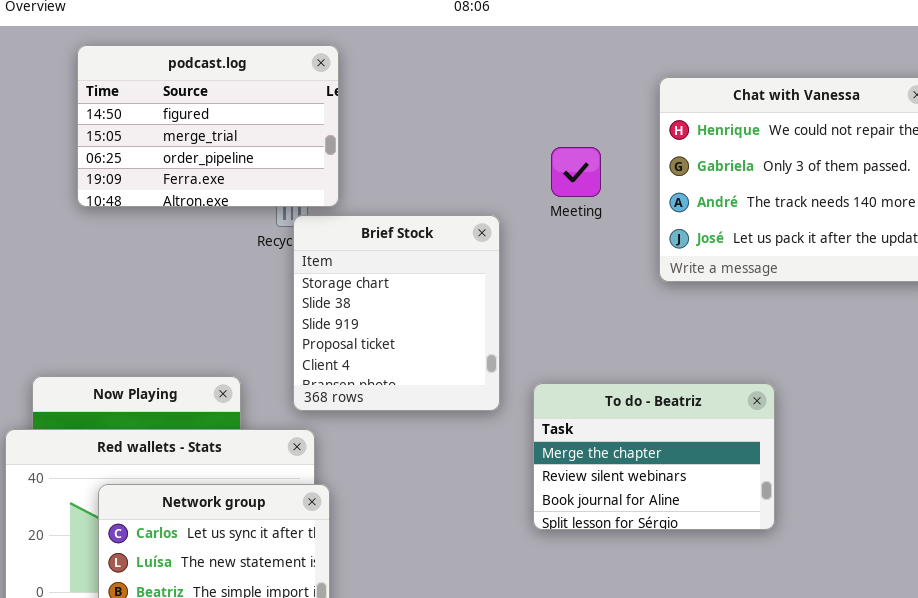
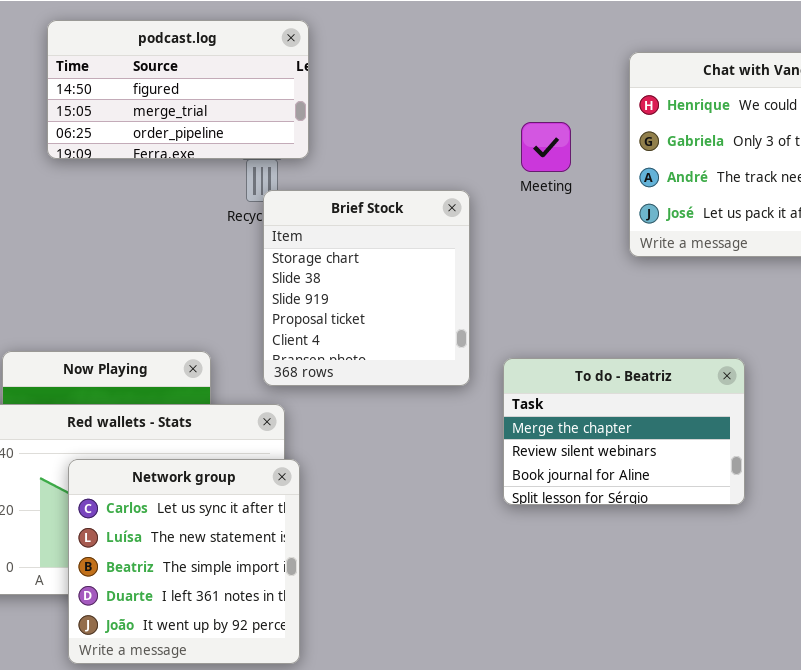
podcast.log: [77,45,339,207] -> [47,20,309,159], resized

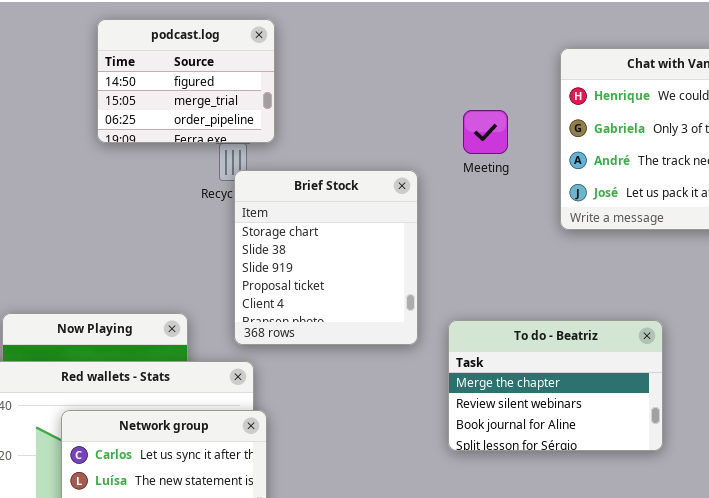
podcast.log: [47,20,309,159] -> [97,19,275,143], resized

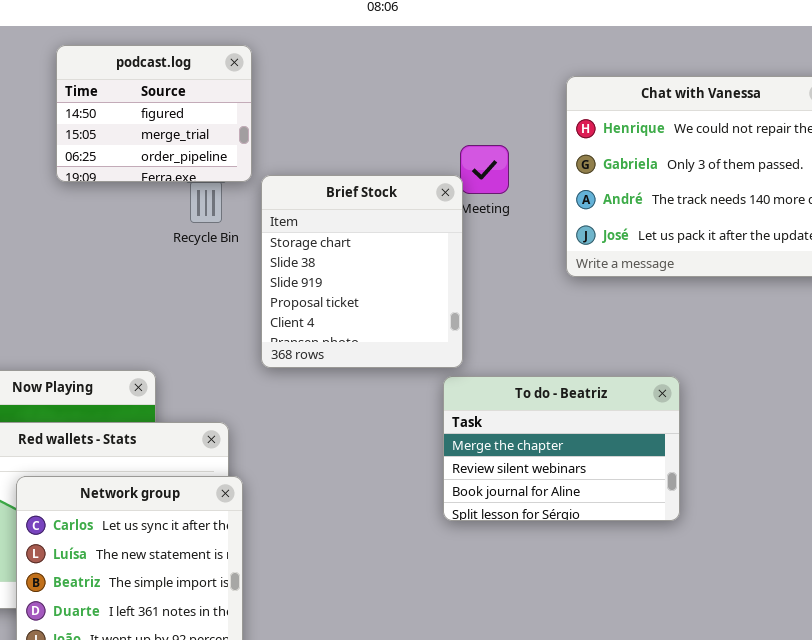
Brief Stock: [234,170,418,345] -> [261,175,463,368], moved

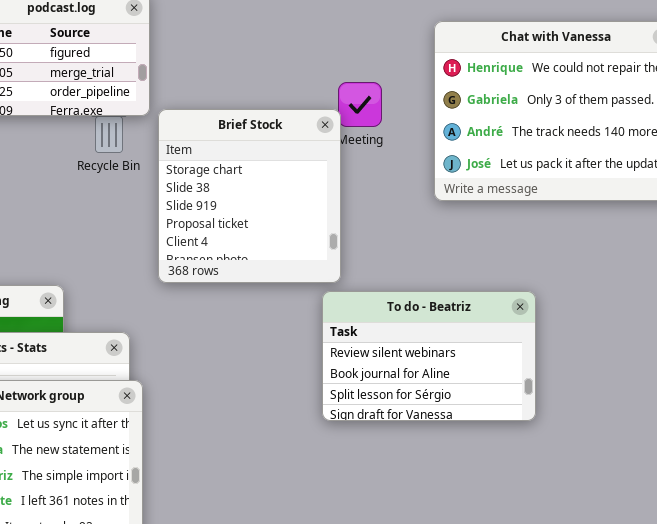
To do - Beatriz: [443,376,680,521] -> [322,291,536,421], scrolled down 1 row

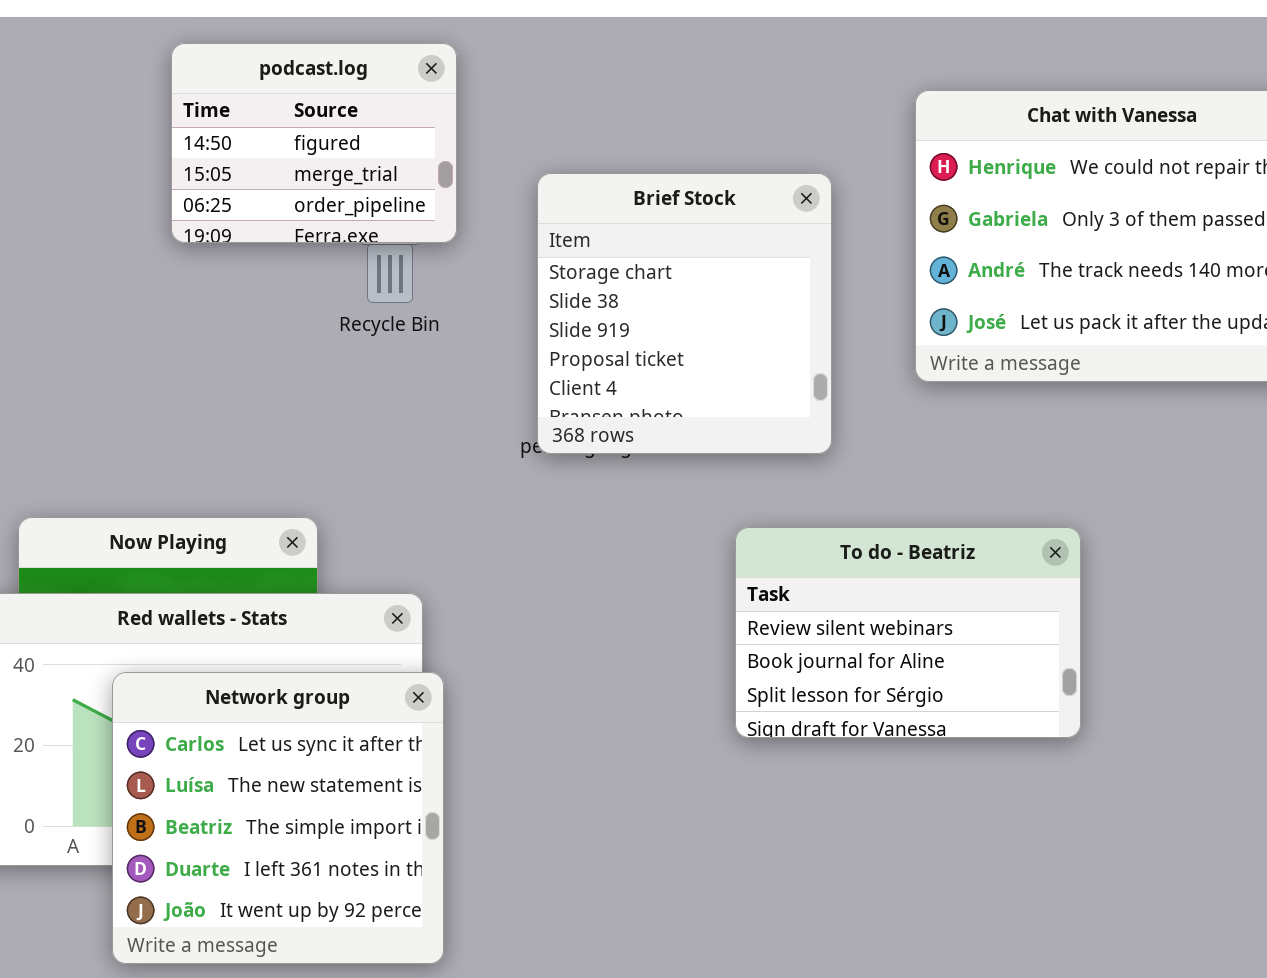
Brief Stock: [158,109,341,283] -> [537,173,832,454], moved

